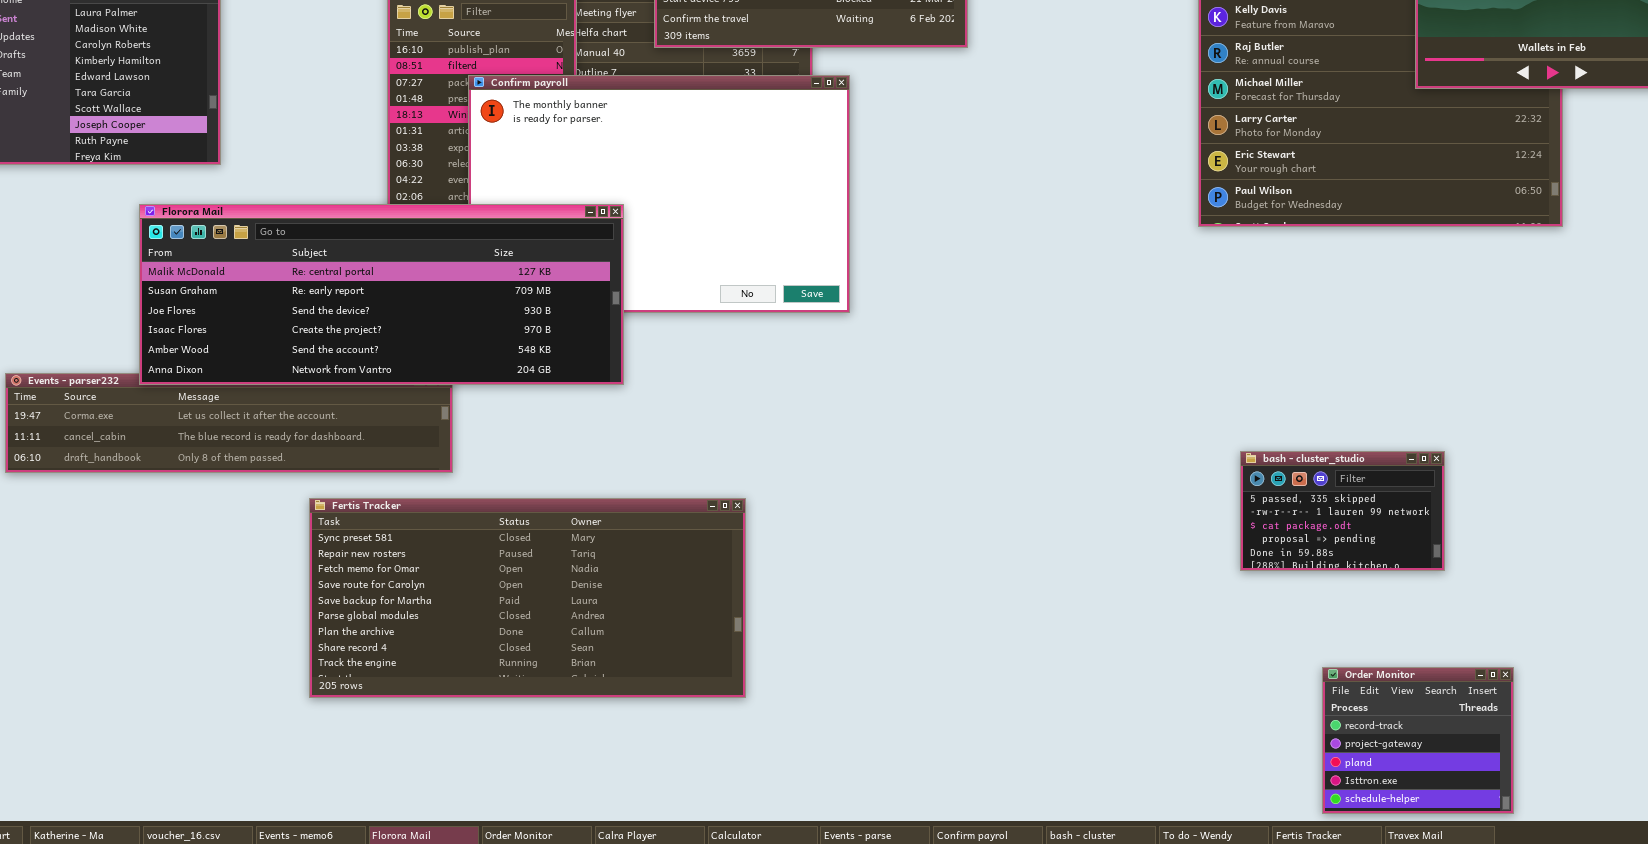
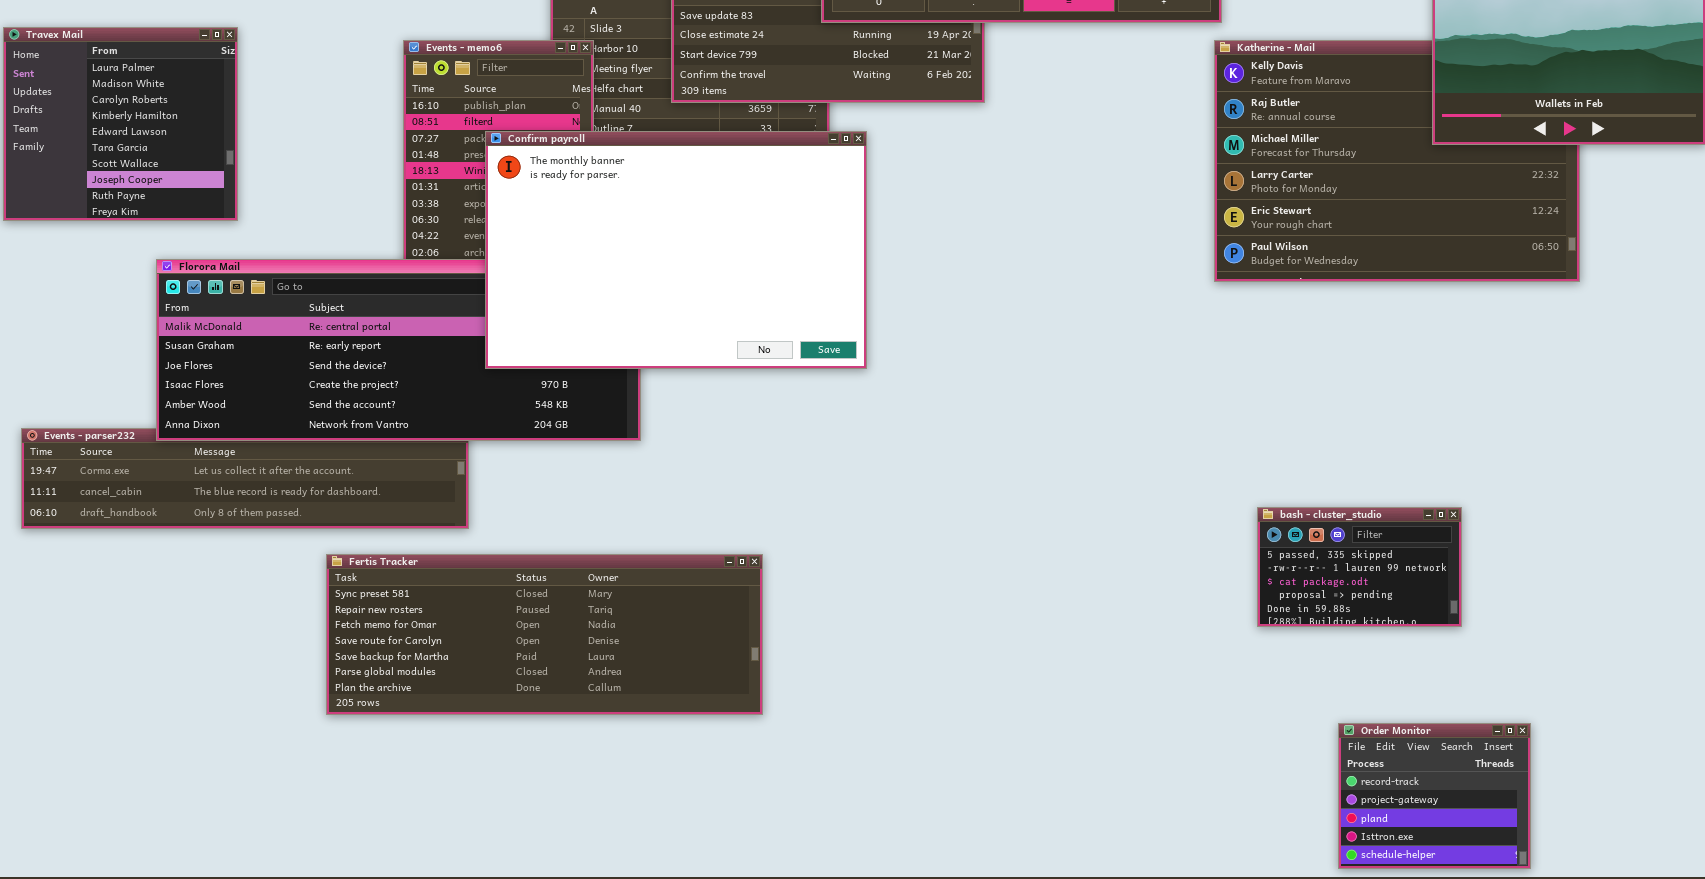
Confirm payroll: [468,75,850,313] -> [485,131,867,369], raised
Fertis Tracker: [309,498,746,698] -> [326,554,763,715], resized

